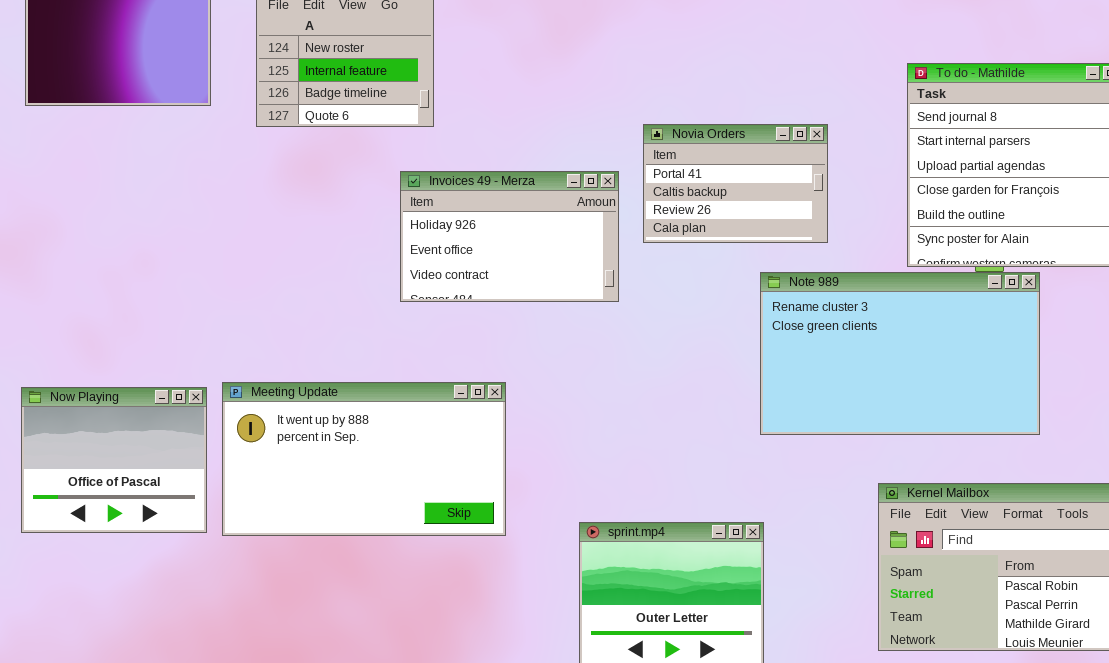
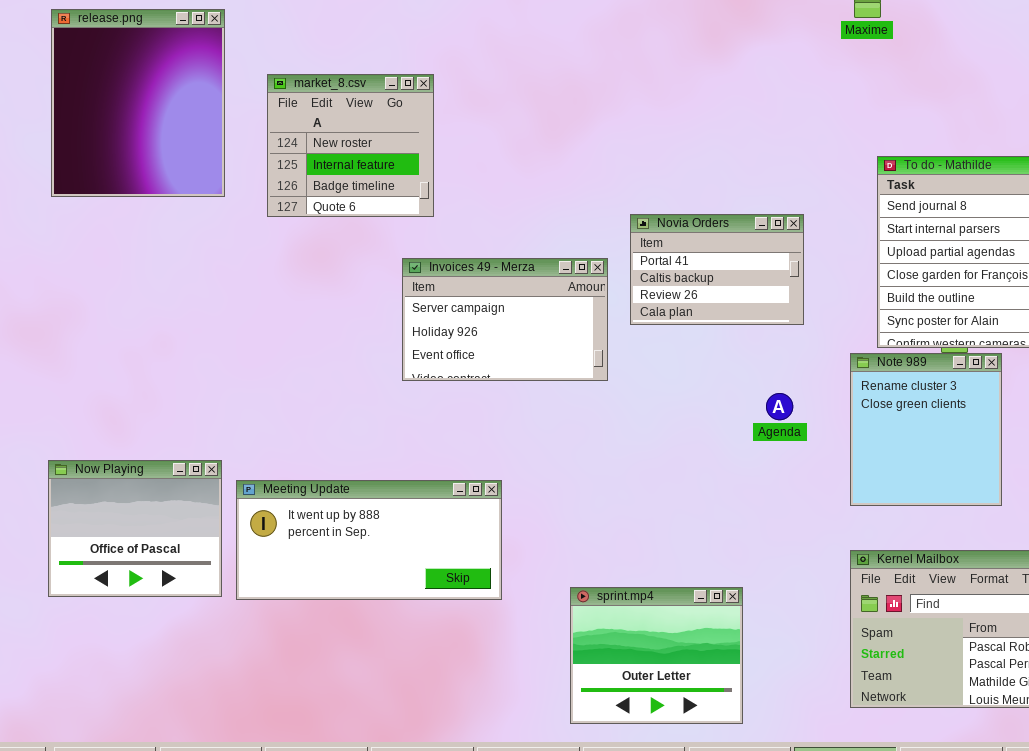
Invoices 49 - Merza: [400,171,619,302] -> [402,258,608,381], scrolled up 1 row
Note 989: [760,272,1040,435] -> [850,353,1002,506], resized
Meeting Update: [222,382,506,536] -> [236,480,502,600], resized

